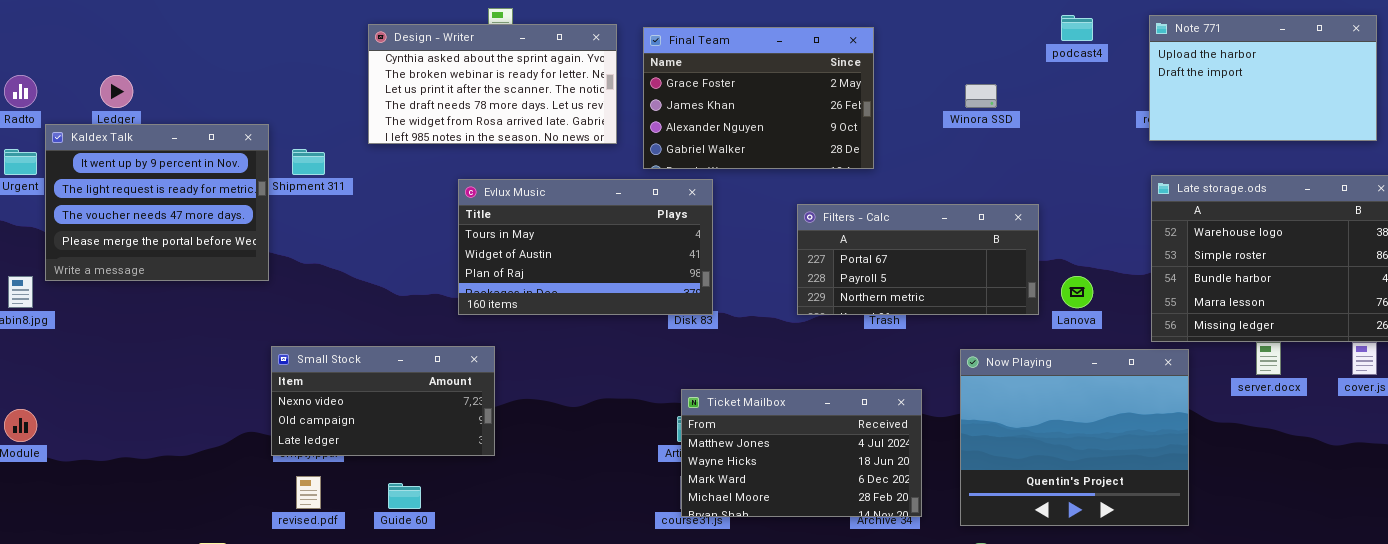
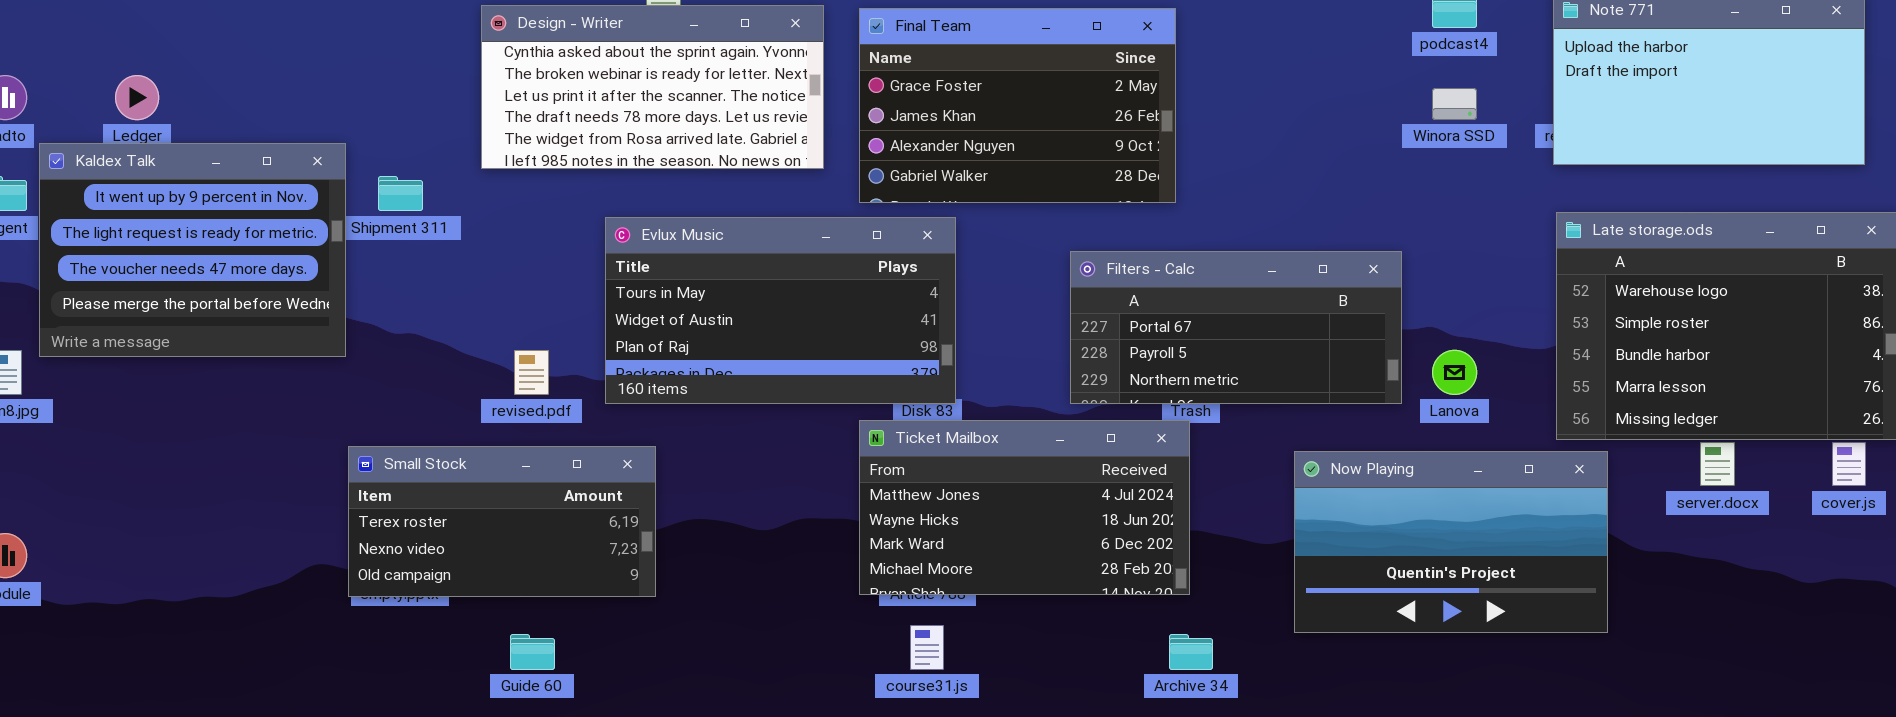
Winora SSD: [965,84,997,108] -> [1432,88,1477,120], moved
Small Stock: [271,346,495,456] -> [348,446,656,597], scrolled up 1 row
Now Playing: [960,349,1189,526] -> [1294,451,1608,633], resized
Ticket Mailbox: [681,389,922,517] -> [859,420,1190,595], moved
revised.pdf: [296,476,321,509] -> [514,350,549,395], moved

